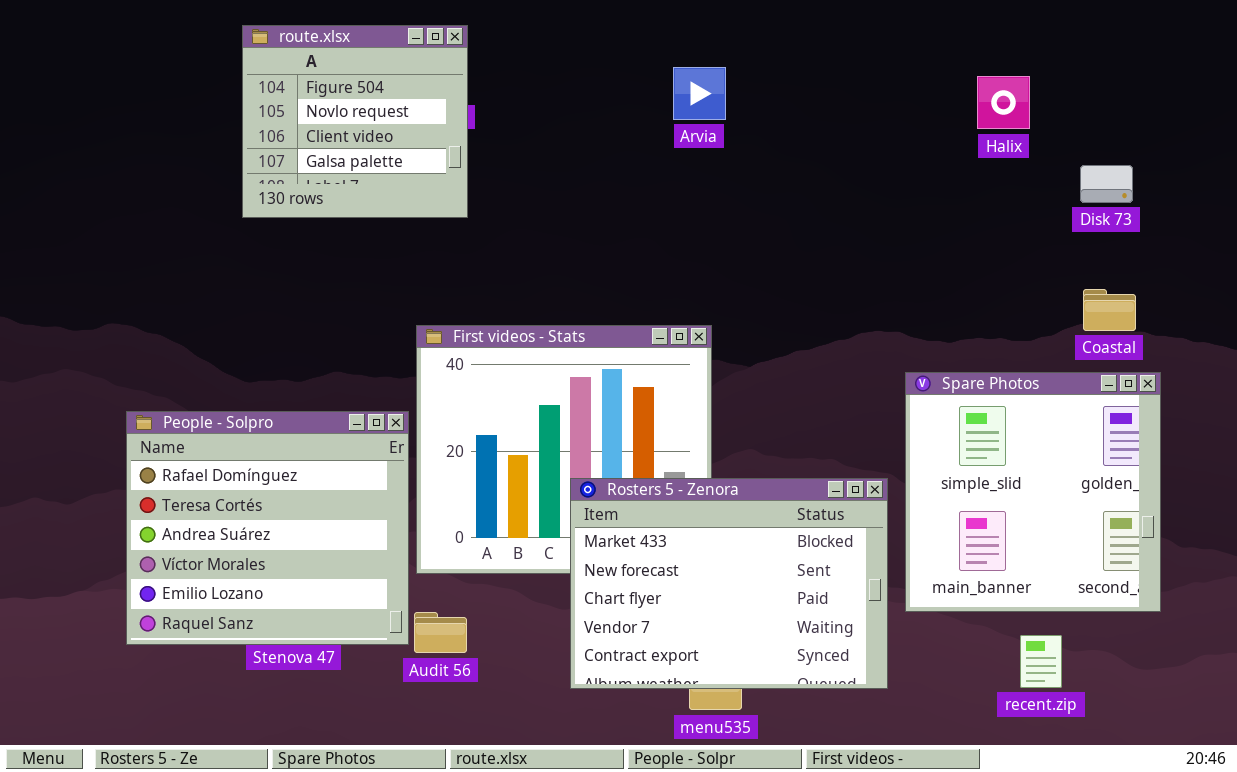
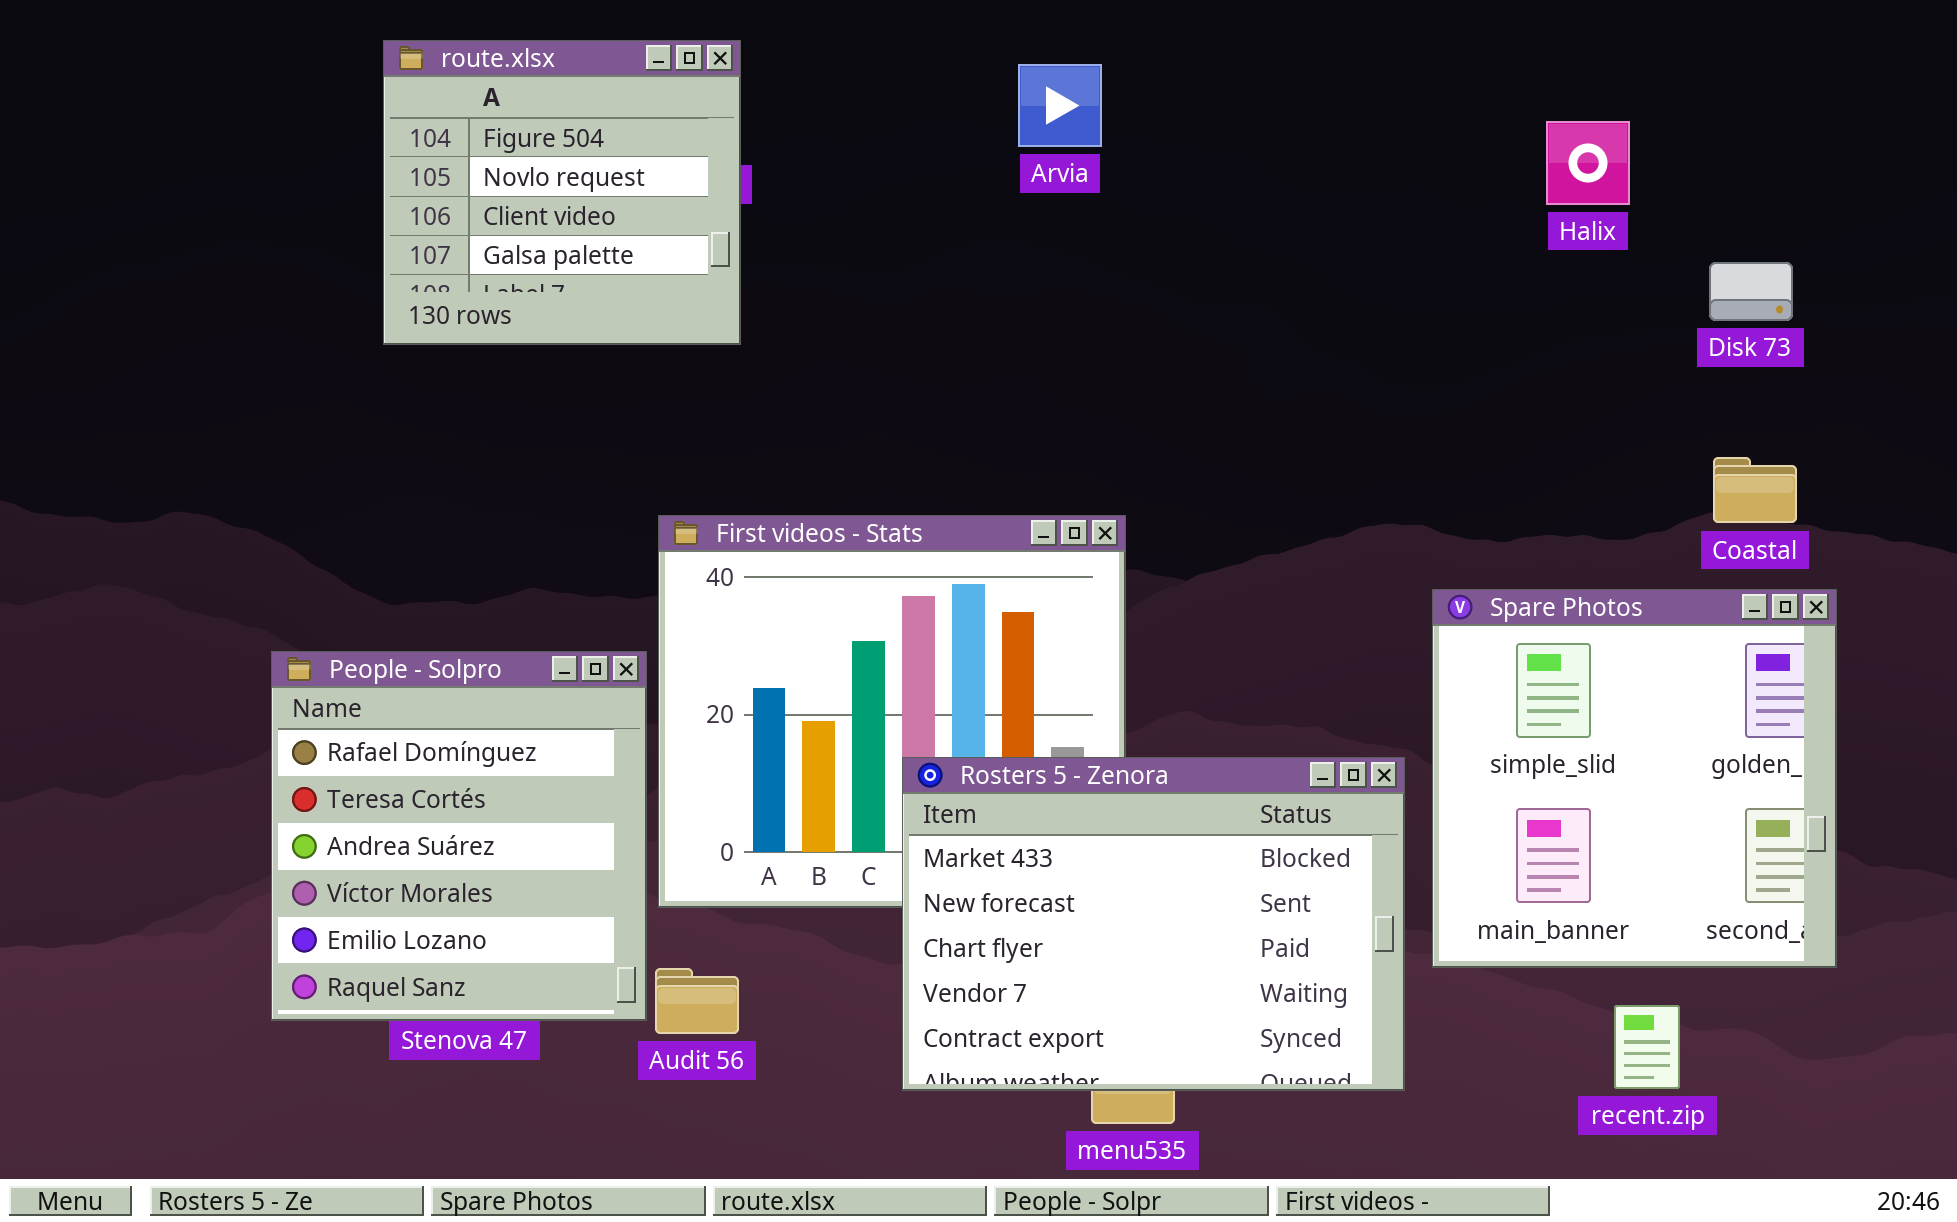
Arvia: [673,67,726,120] -> [1018,64,1102,147], moved
People - Solpro: [126,411,409,645] -> [271,651,647,1021], resized

